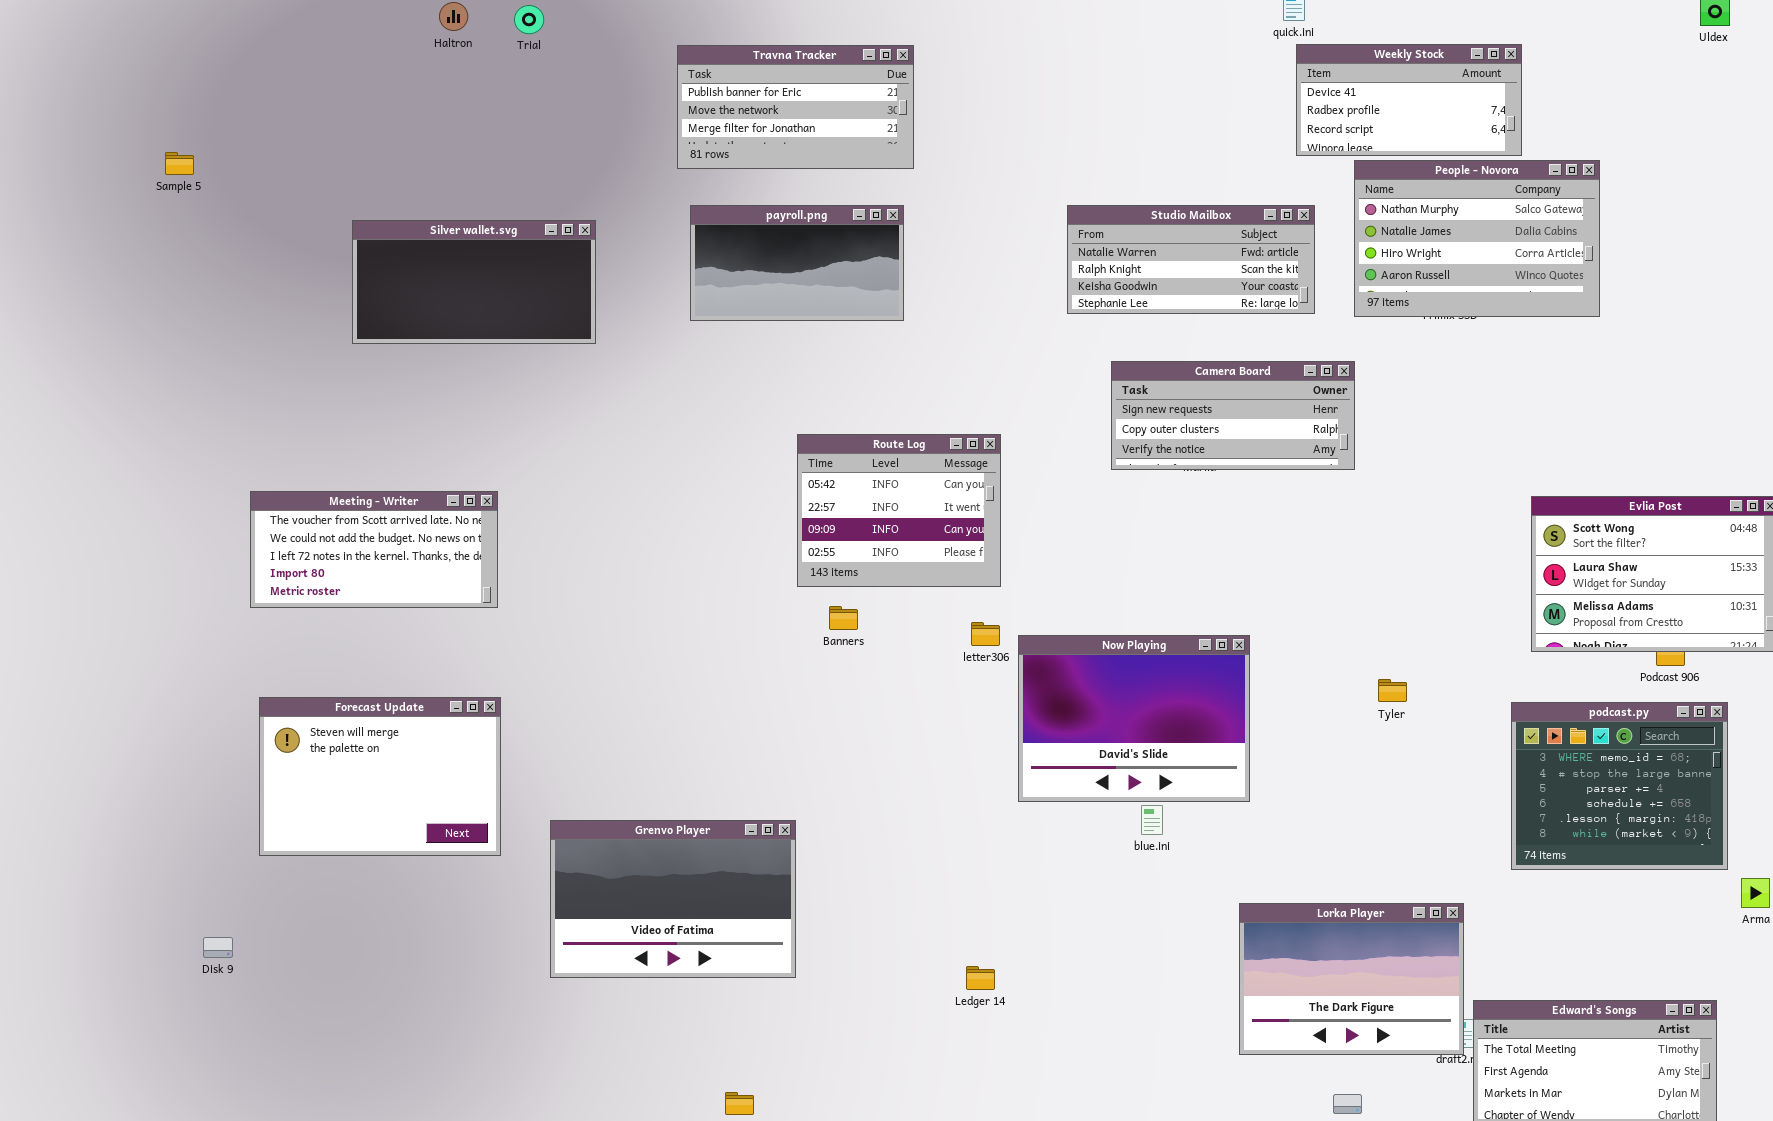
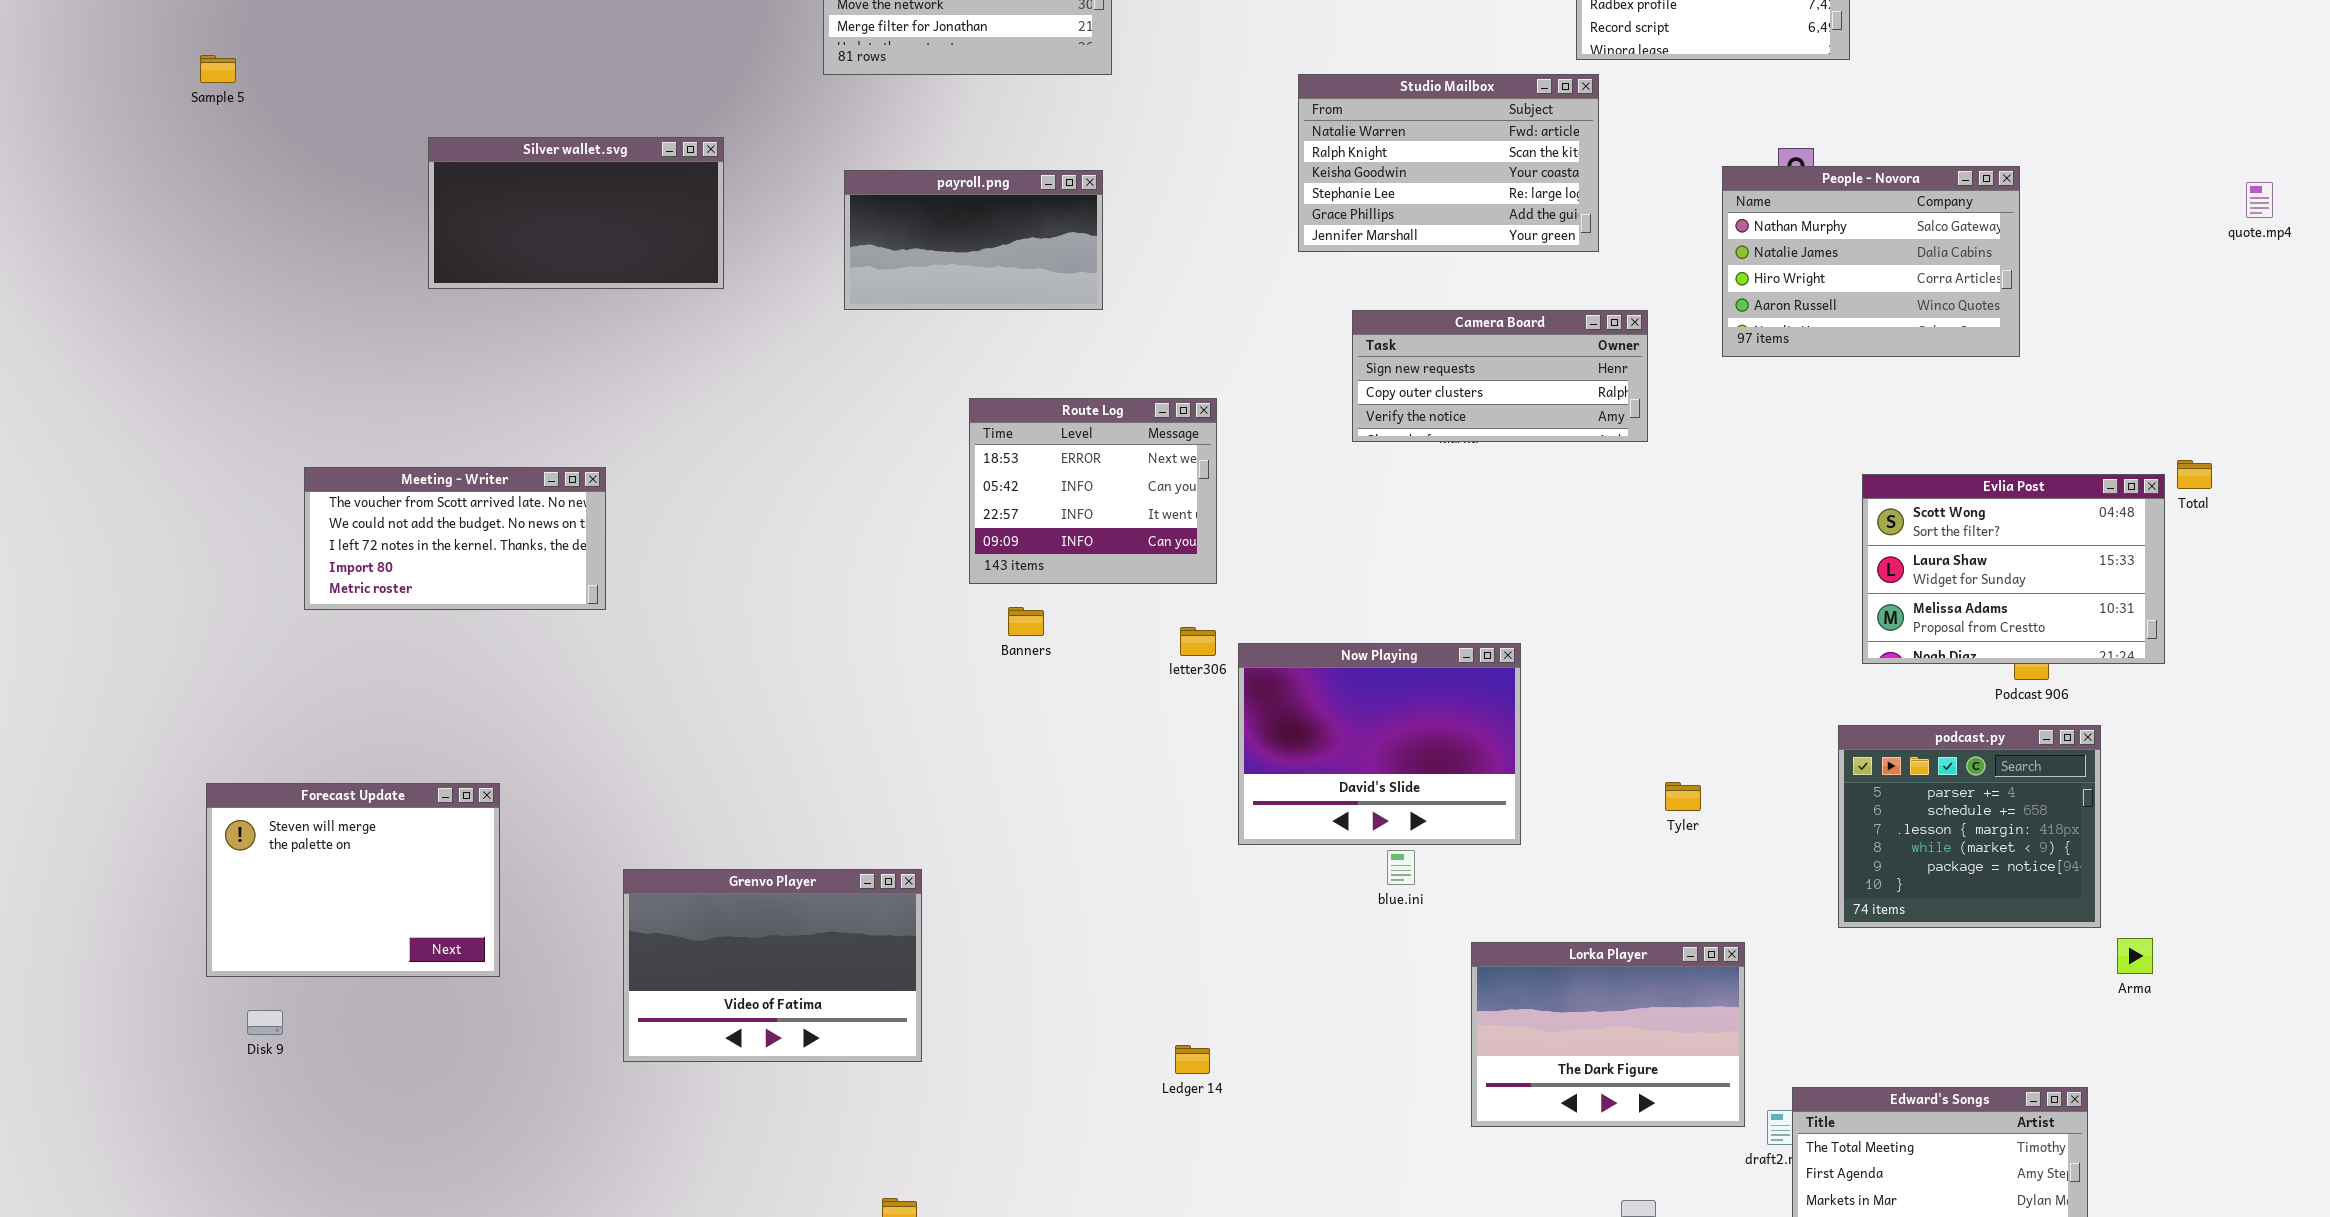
People - Novora: [1354,160,1600,317] -> [1722,166,2020,357], moved
payroll.png: [690,205,904,321] -> [844,170,1103,310], moved
Studio Mailbox: [1067,205,1315,314] -> [1298,74,1599,252], resized
Route Log: [797,434,1001,587] -> [969,398,1217,584], scrolled up 1 row
Tyler: [1378,679,1407,702] -> [1665,782,1701,811], moved
Forecast Update: [259,697,501,856] -> [206,783,500,977], moved
podcast.py: [1511,702,1728,870] -> [1838,725,2101,928], scrolled down 2 rows
Grenvo Player: [550,820,796,978] -> [623,869,922,1062], moved
Lorka Player: [1239,903,1464,1055] -> [1471,942,1745,1127], moved

